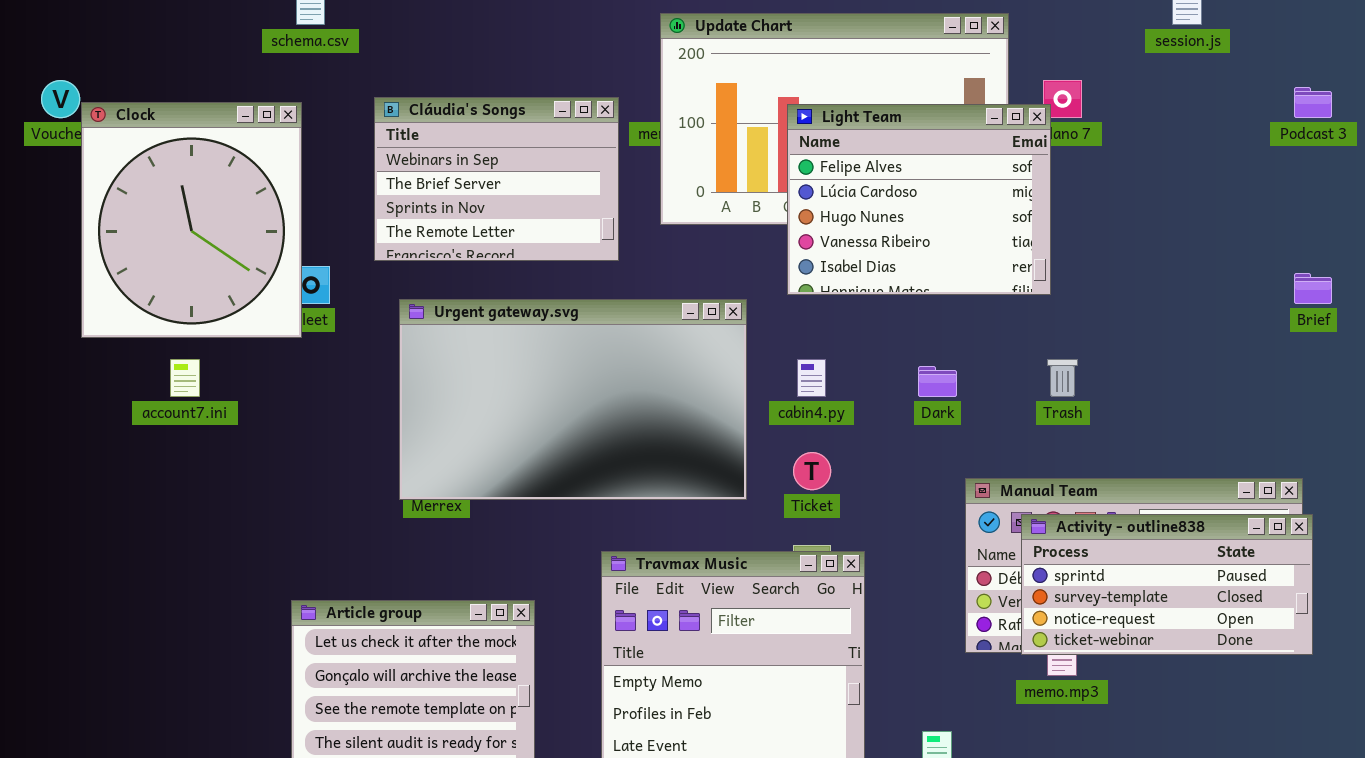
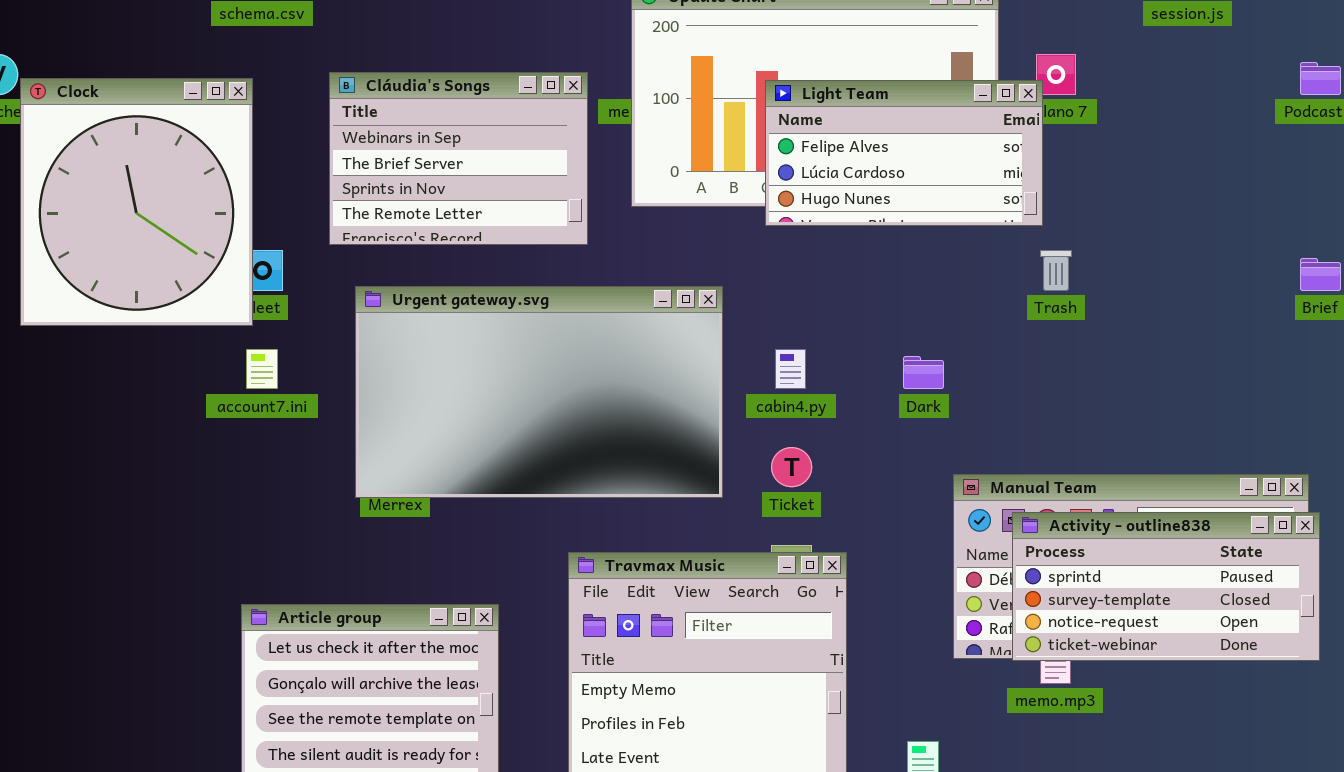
Light Team: [787,104,1051,295] -> [765,80,1043,226], resized
account7.ini: [170,359,200,397] -> [246,349,278,389], moved
Trash: [1047,359,1078,397] -> [1040,250,1072,291], moved

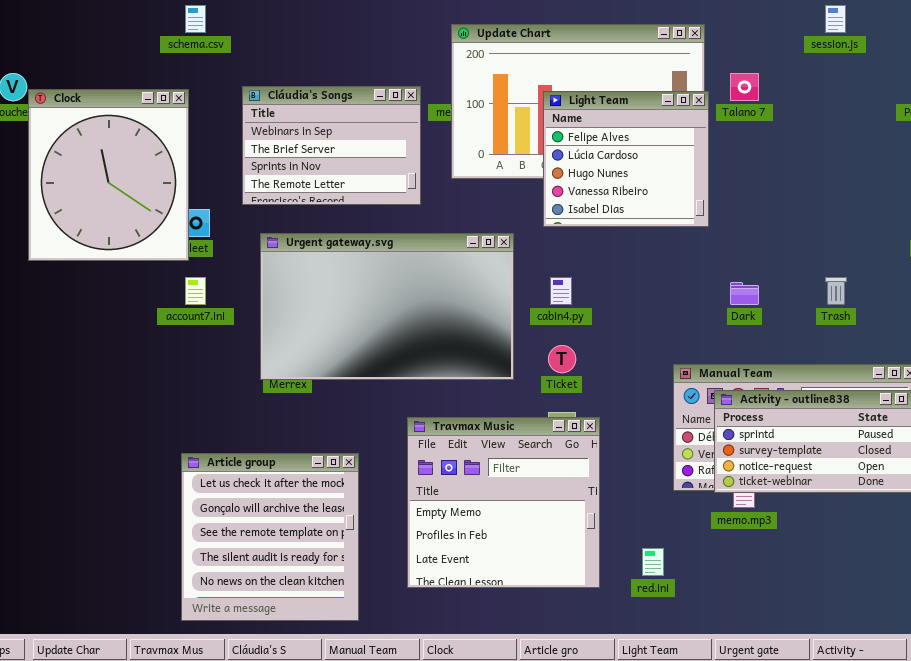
Light Team: [765,80,1043,226] -> [543,91,709,227], resized
Trash: [1040,250,1072,291] -> [825,277,847,305], moved
Dark: [903,356,944,389] -> [730,282,759,305], moved

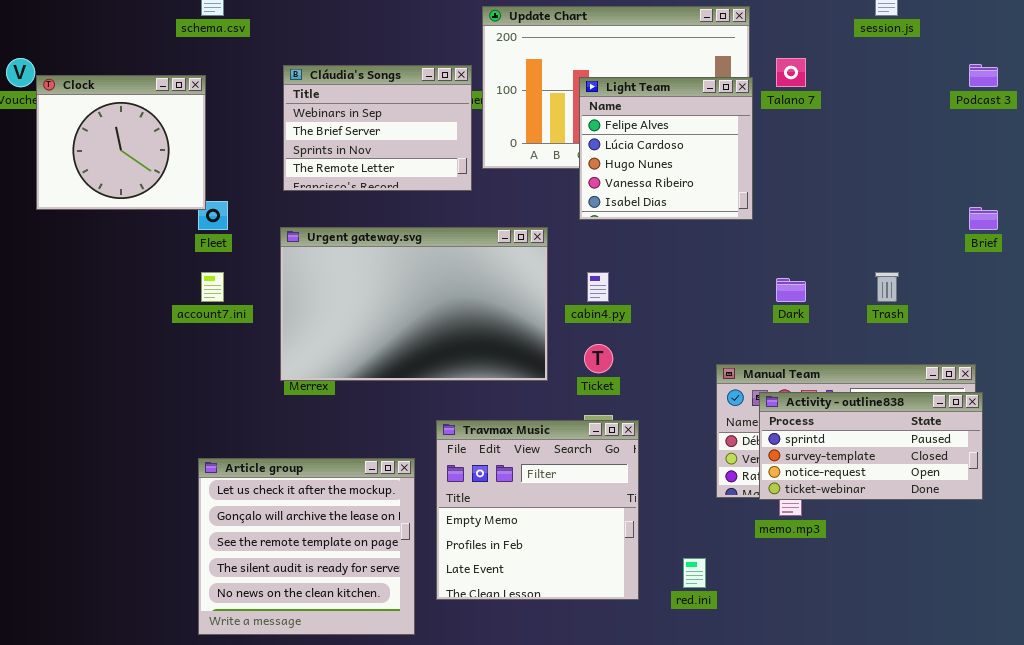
Cláudia's Songs: [242,86,421,205] -> [283,65,472,191], moved
Clock: [28,89,189,261] -> [36,75,206,210], resized
Article group: [181,453,359,621] -> [198,458,415,635], resized

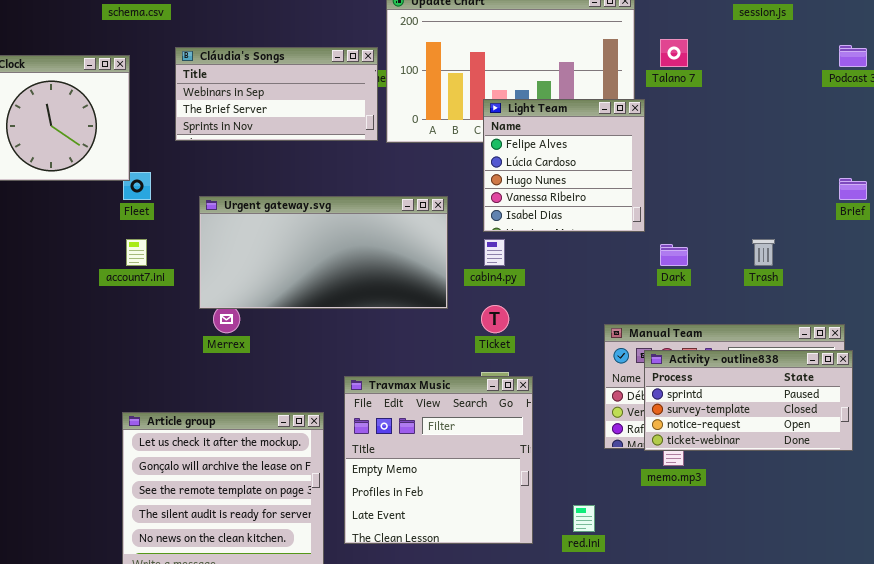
Cláudia's Songs: [283,65,472,191] -> [175,47,378,141], resized
Light Team: [579,77,753,220] -> [483,99,645,232], moved
Urgent gateway.svg: [280,227,548,381] -> [199,196,448,309], resized

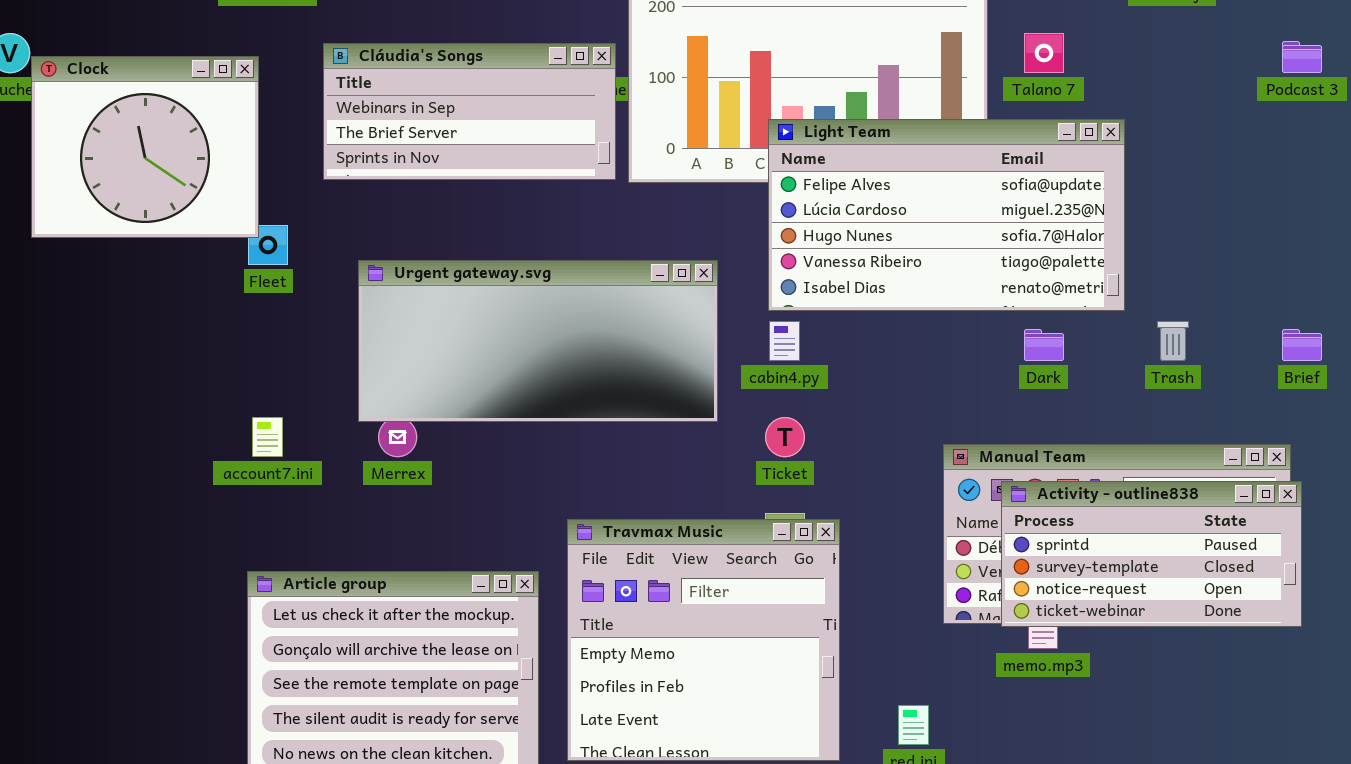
Light Team: [483,99,645,232] -> [768,119,1125,311], resized
Brief: [839,178,867,200] -> [1282,329,1322,361], moved
account7.ini: [126,239,147,266] -> [252,417,283,457], moved

